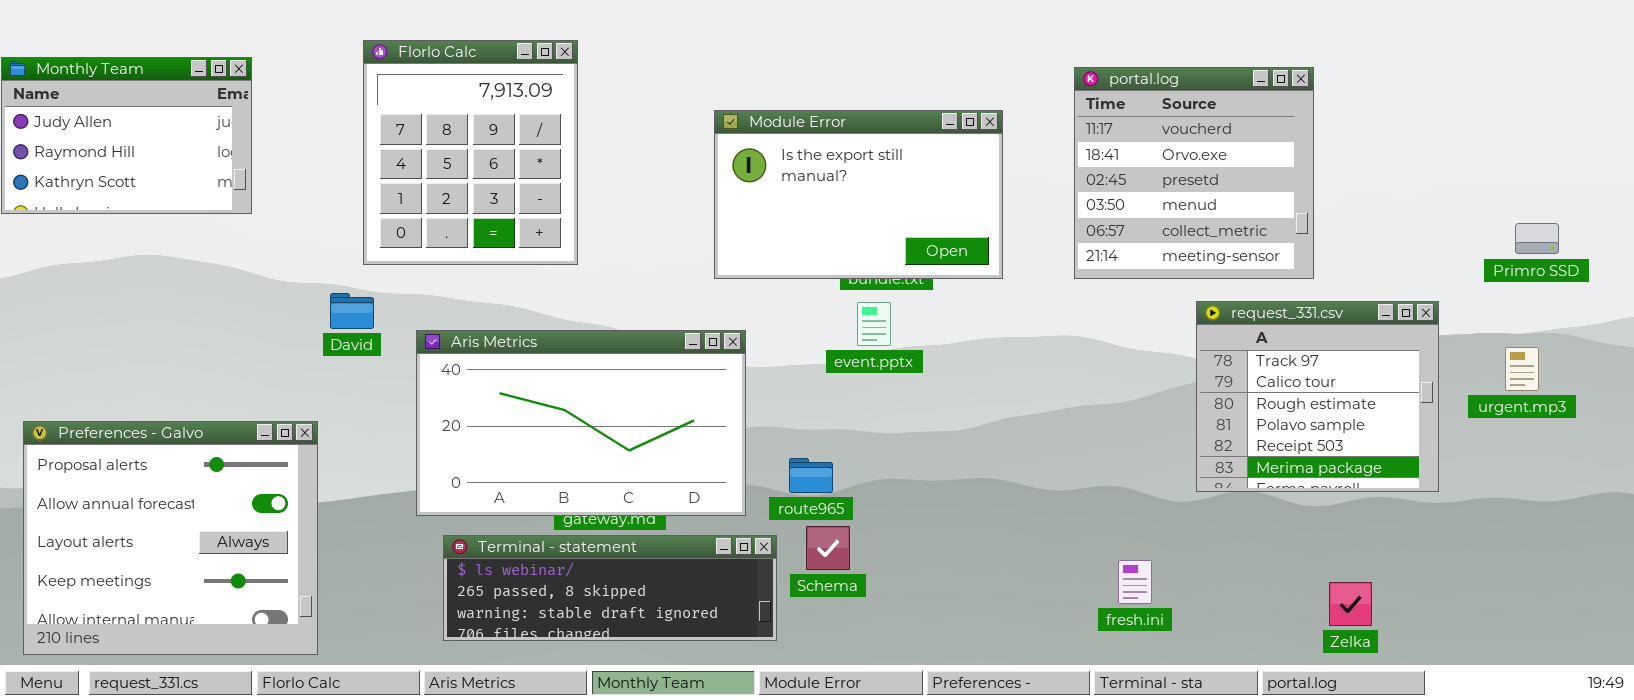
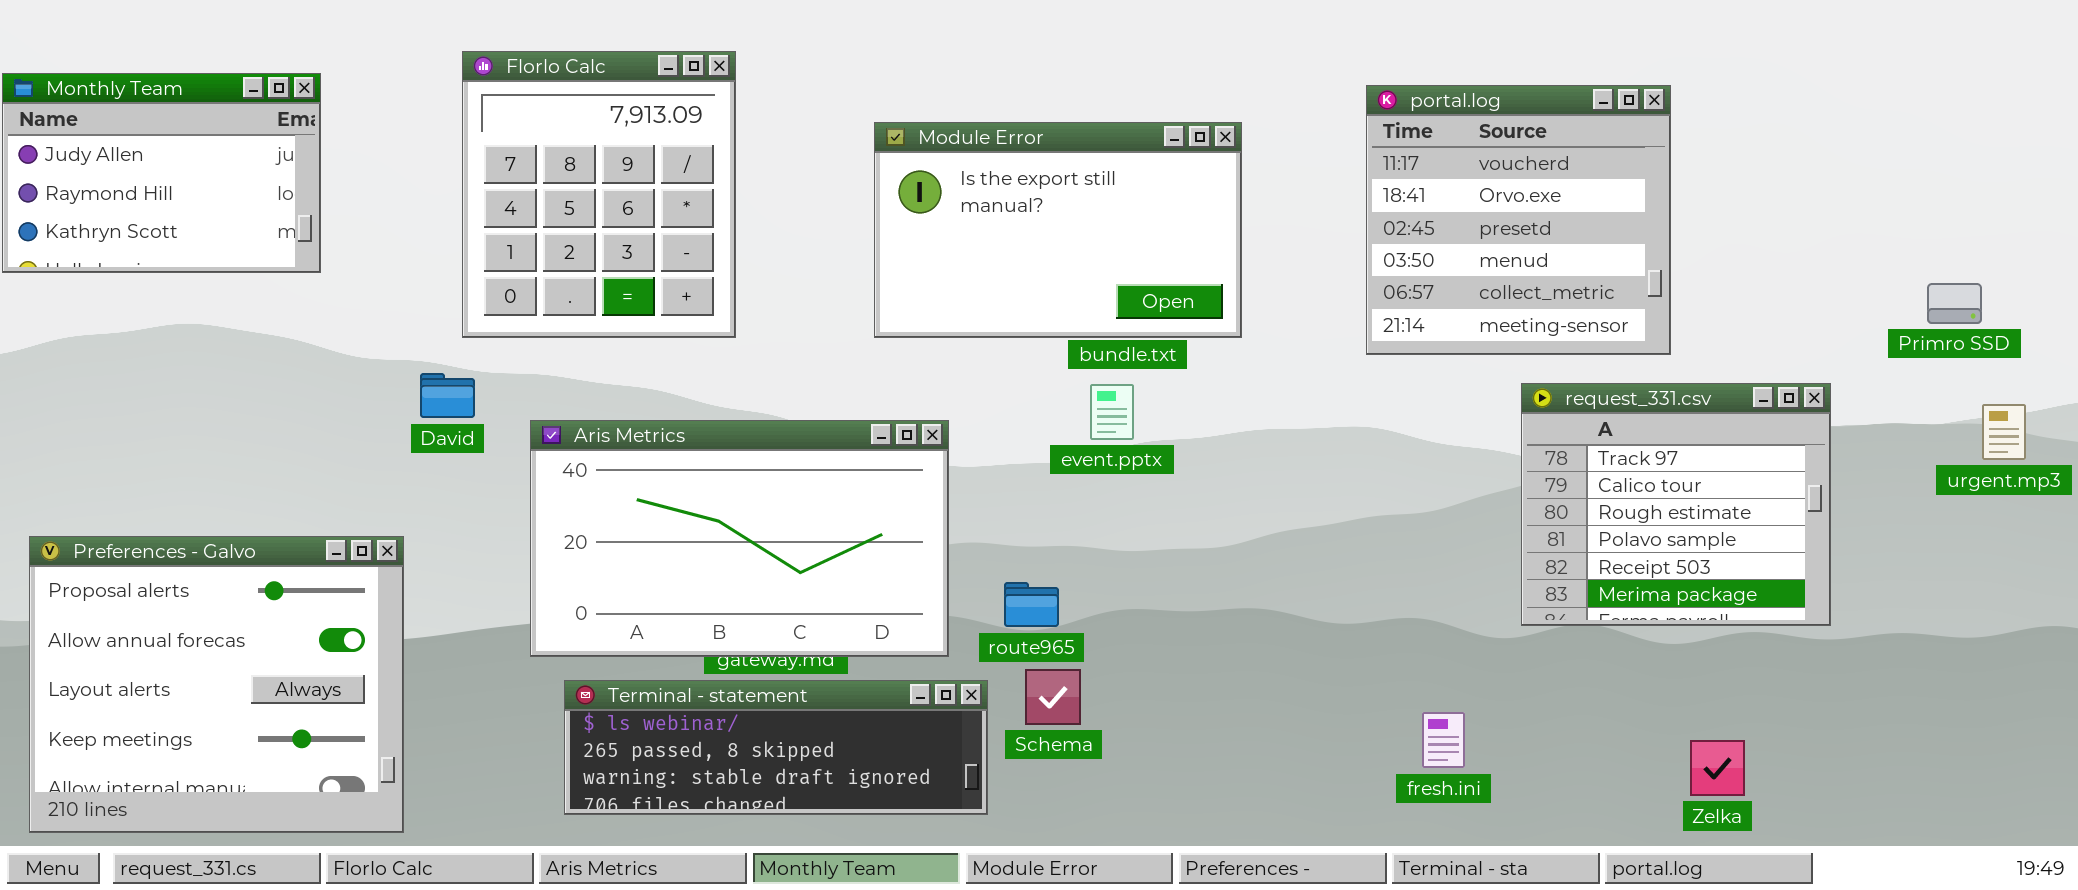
Module Error: [714,110,1003,279] -> [874,122,1242,338], moved
urgent.mp3: [1505,347,1539,391] -> [1982,404,2026,460], moved

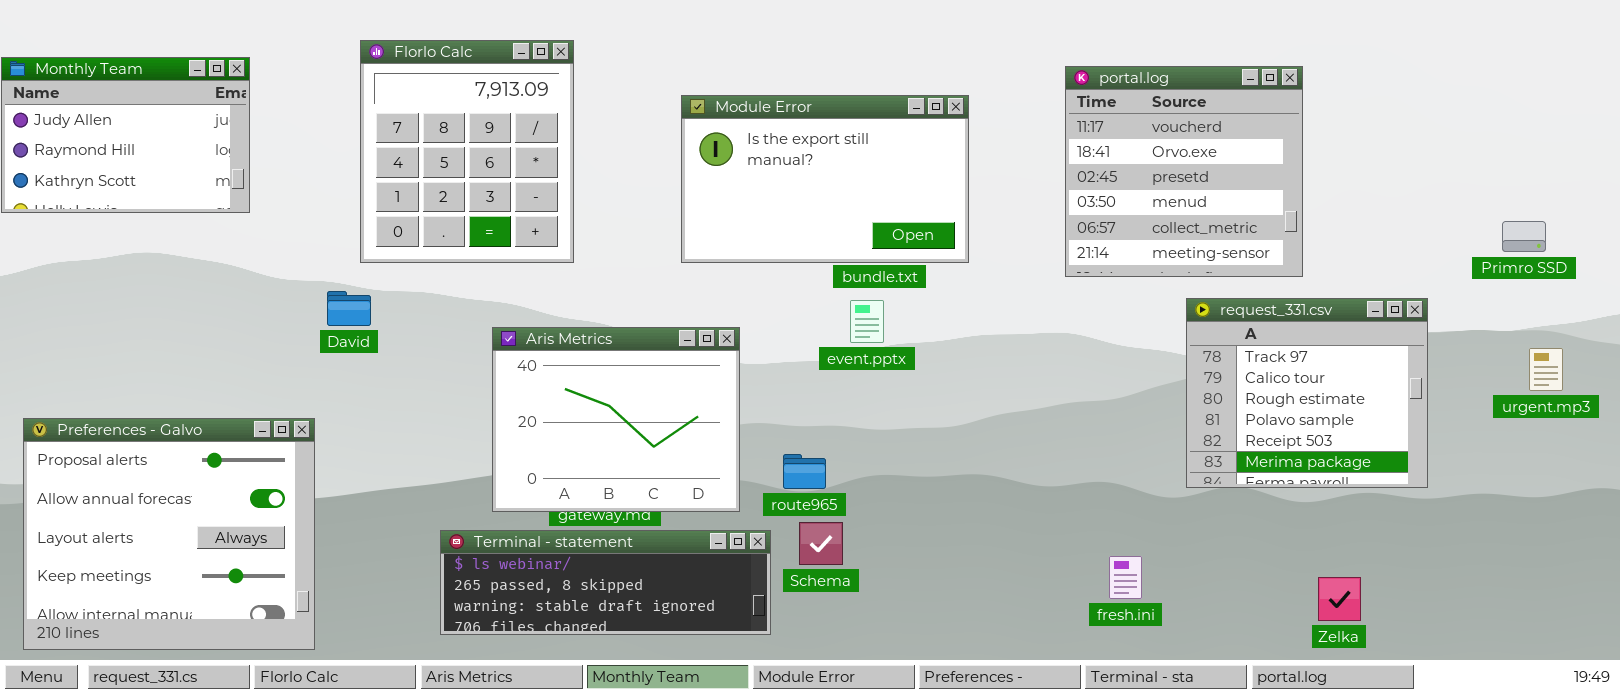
urgent.mp3: [1982,404,2026,460] -> [1529,348,1563,391], moved
Aris Metrics: [530,420,949,657] -> [492,327,740,512], resized

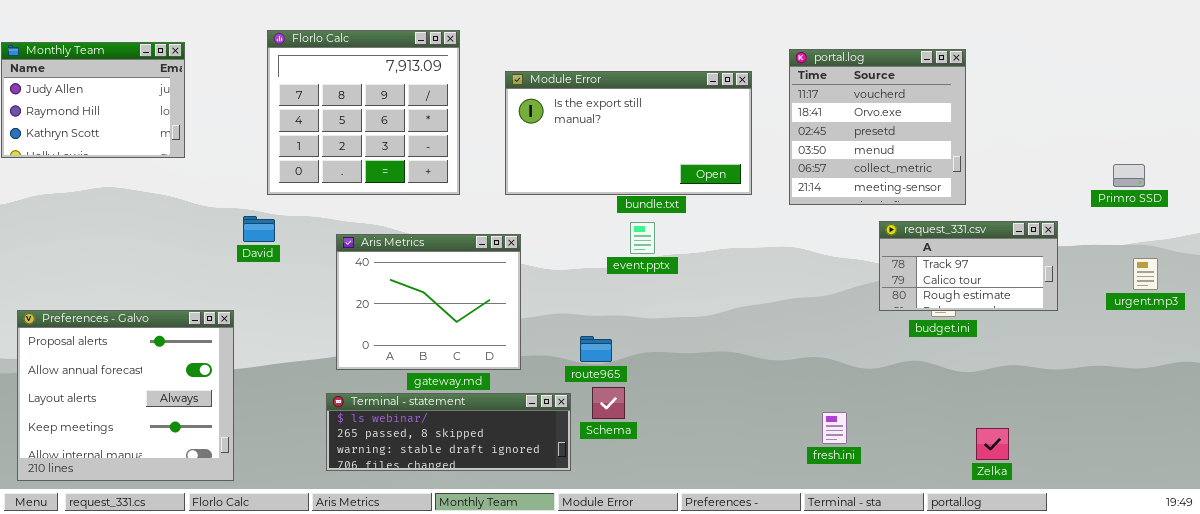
Florlo Calc: [360,40,574,263] -> [267,30,460,195], resized
Module Error: [681,95,969,263] -> [505,71,752,195], resized
request_331.csv: [1186,298,1428,488] -> [879,221,1058,311], resized
Aris Metrics: [492,327,740,512] -> [336,234,521,370], moved

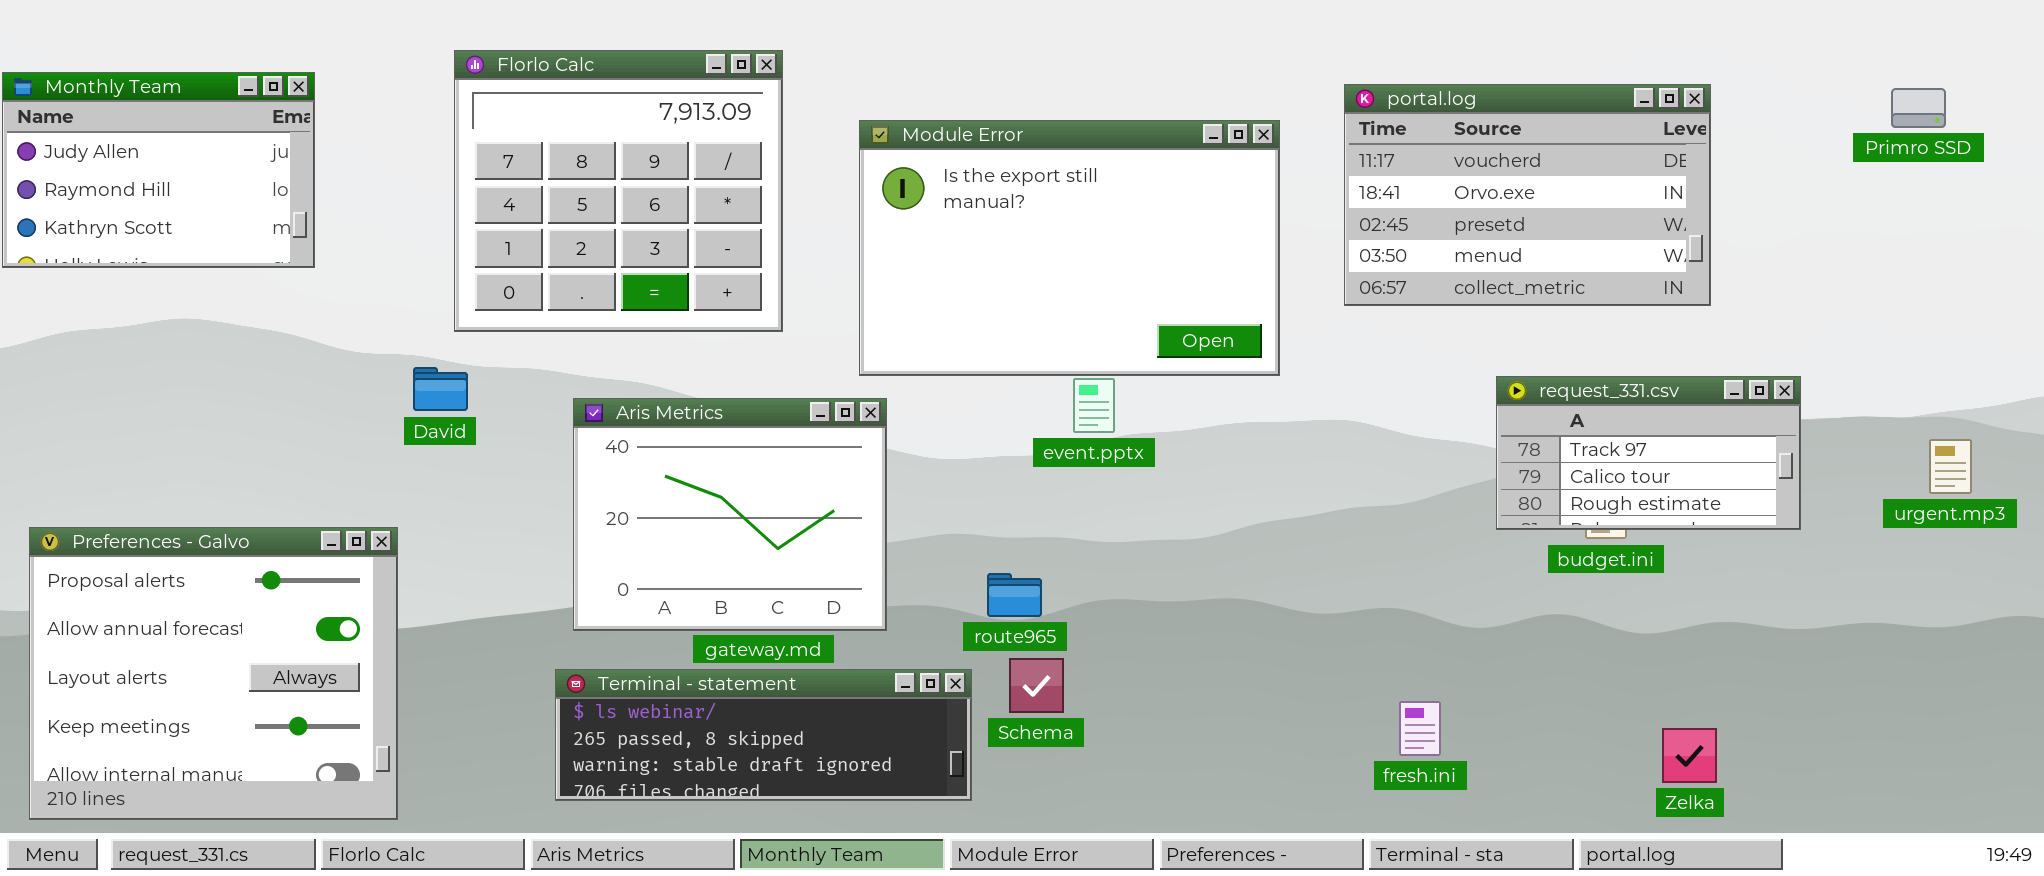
portal.log: [789,49,966,205] -> [1344,84,1711,306], resized
Module Error: [505,71,752,195] -> [859,120,1280,376], resized
Primro SSD: [1113,164,1145,187] -> [1891,88,1946,128], moved

